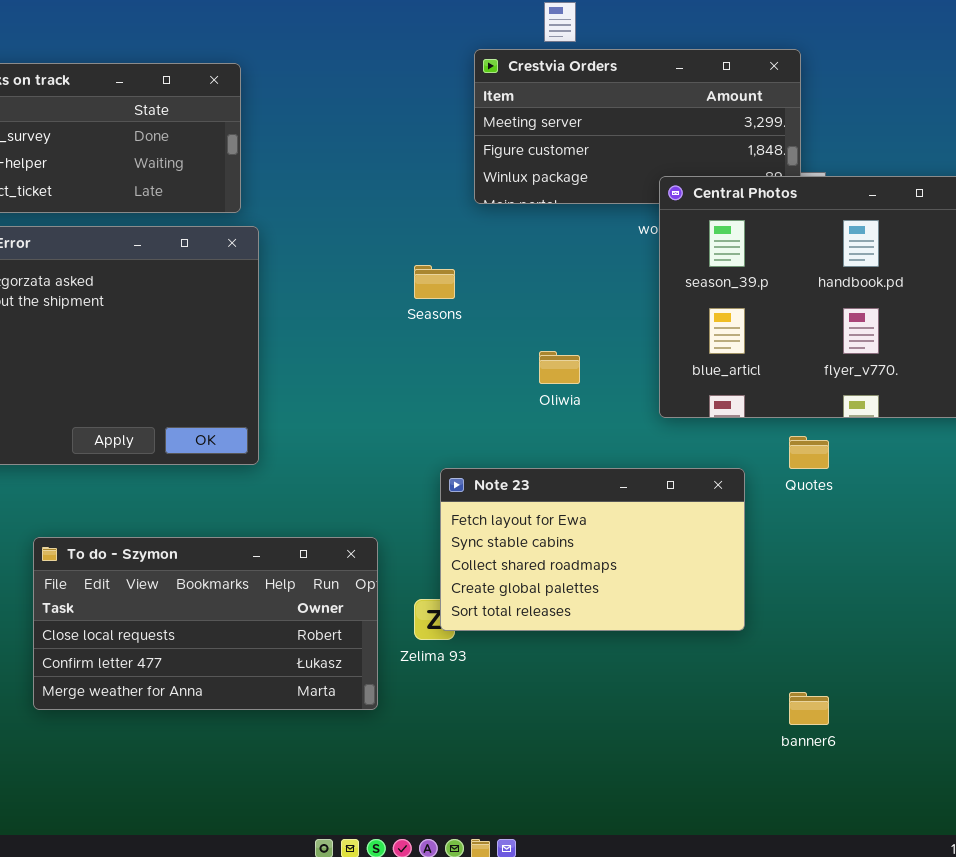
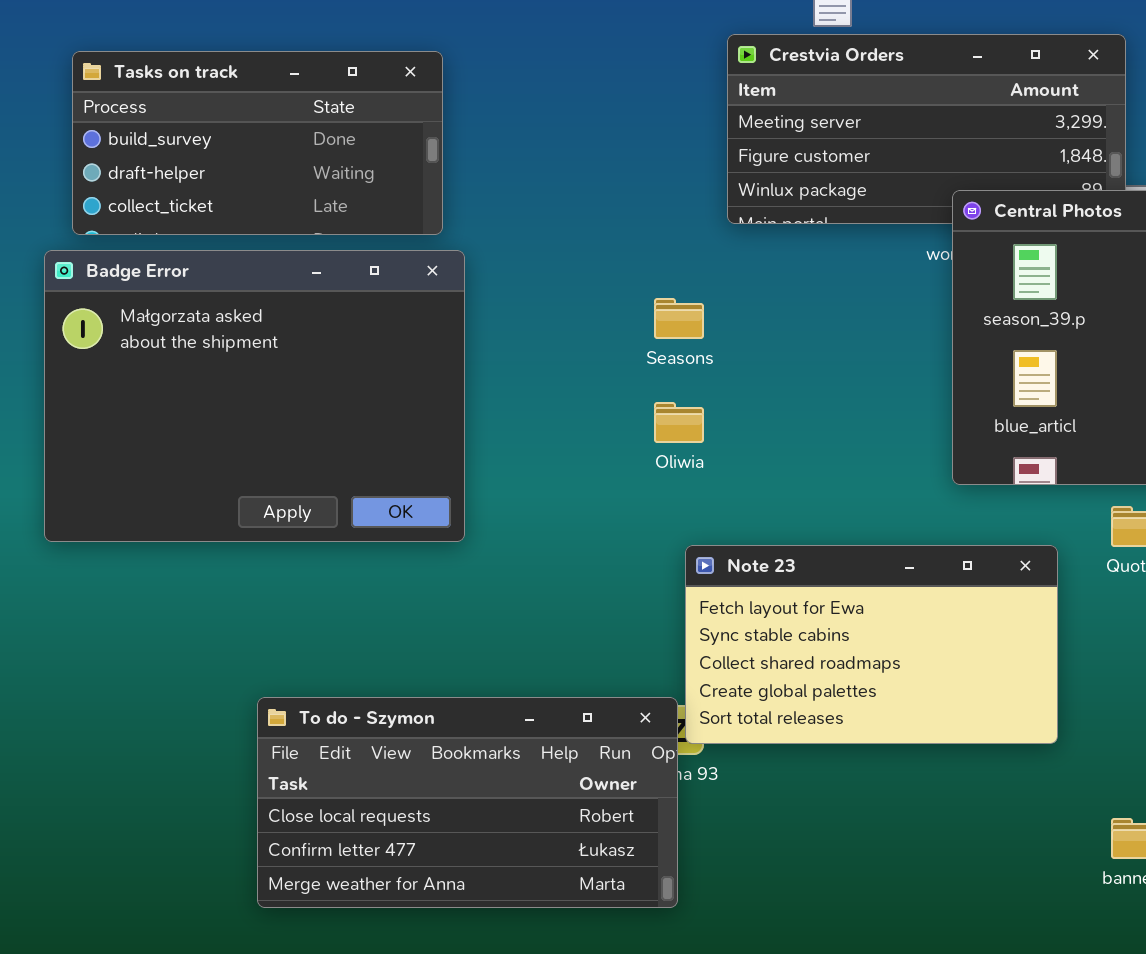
Oliwia: [539,351,580,384] -> [654,402,704,443], moved
To do - Szymon: [33,537,378,710] -> [257,697,678,908], moved

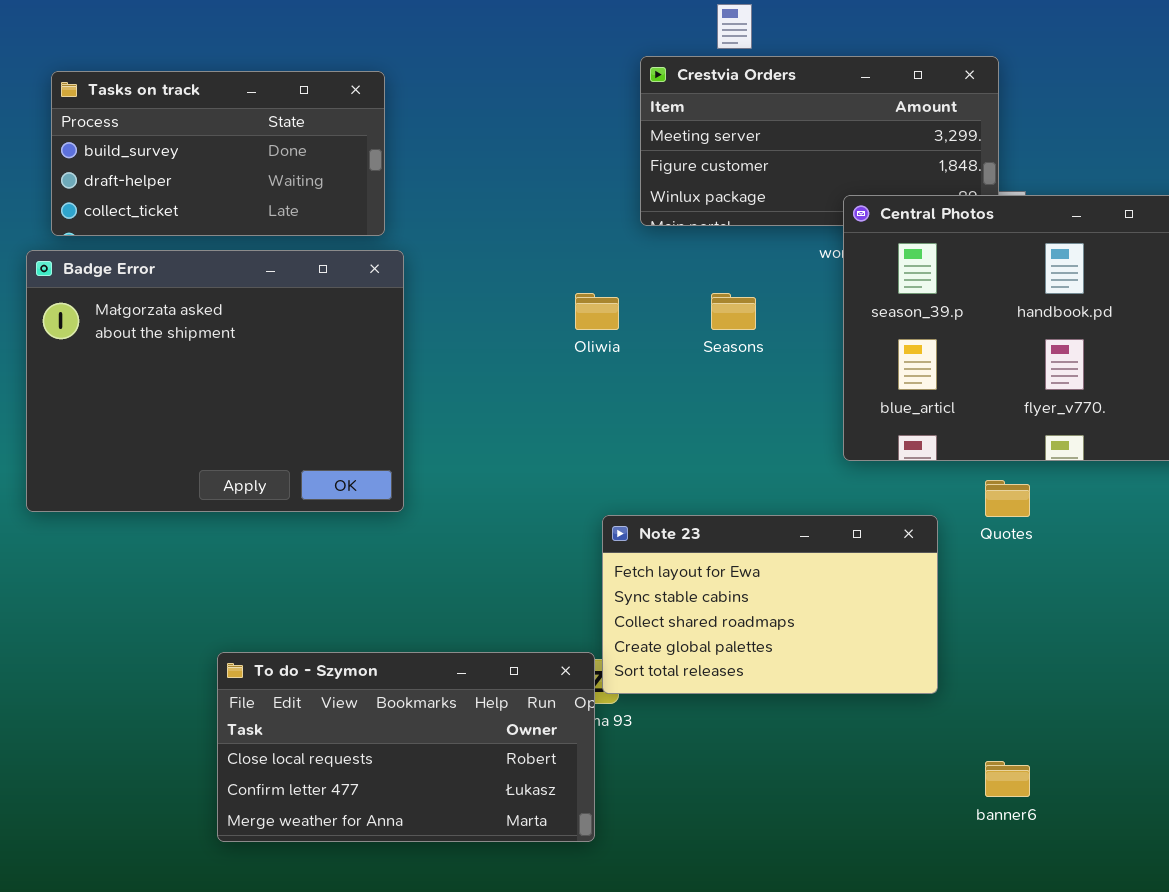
Seasons: [654,298,704,339] -> [711,293,756,330], moved
Oliwia: [654,402,704,443] -> [575,293,619,330], moved

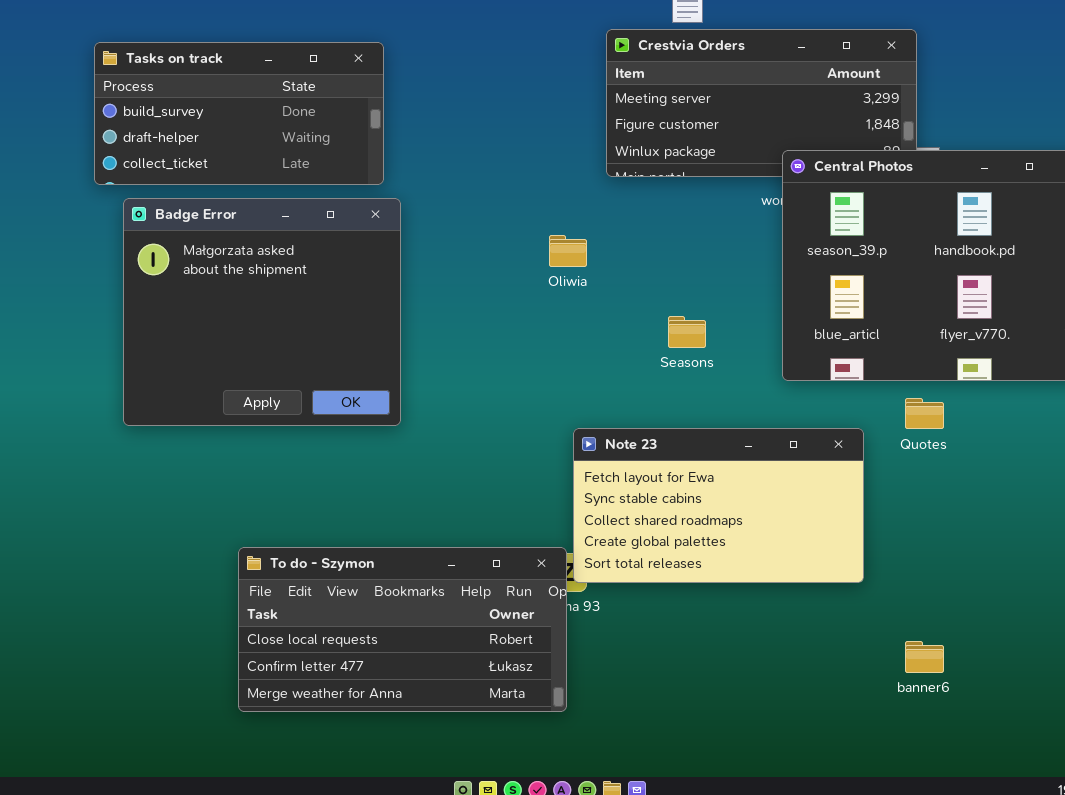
Badge Error: [26,250,404,512] -> [123,198,401,426], resized
Seasons: [711,293,756,330] -> [668,316,706,348], moved

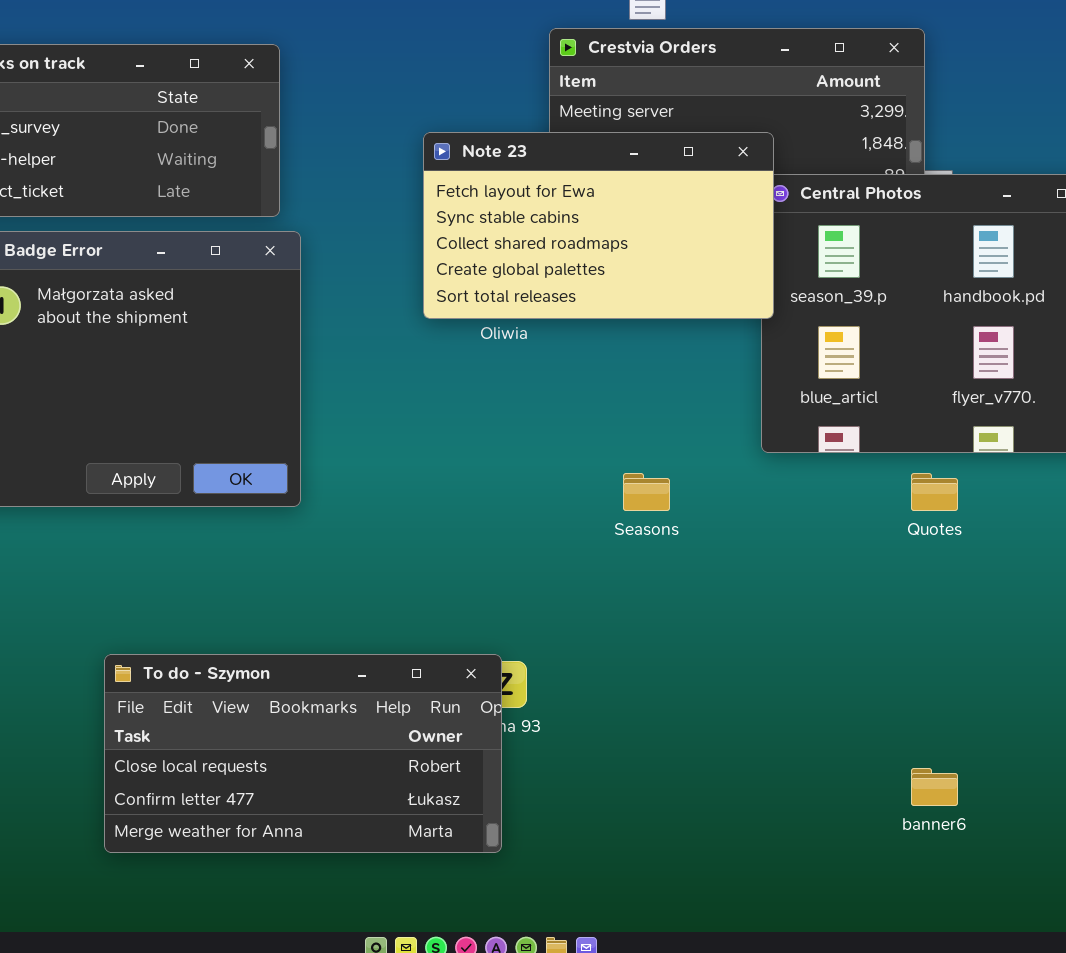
Seasons: [668,316,706,348] -> [623,473,670,511], moved
Note 23: [573,428,864,583] -> [423,132,774,319], moved

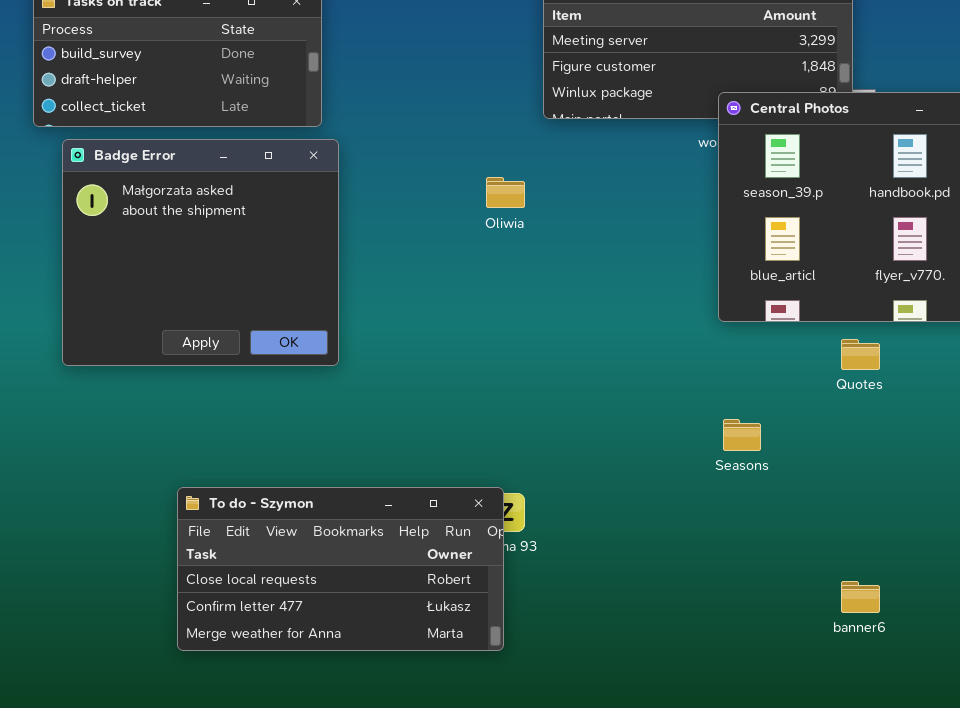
Note 23: [423,132,774,319] -> none, closed
Seasons: [623,473,670,511] -> [723,419,761,451], moved

